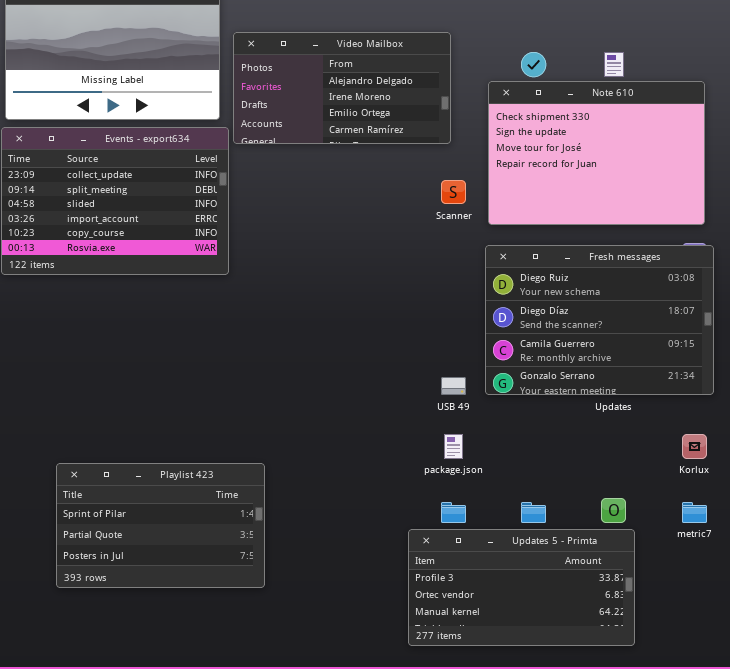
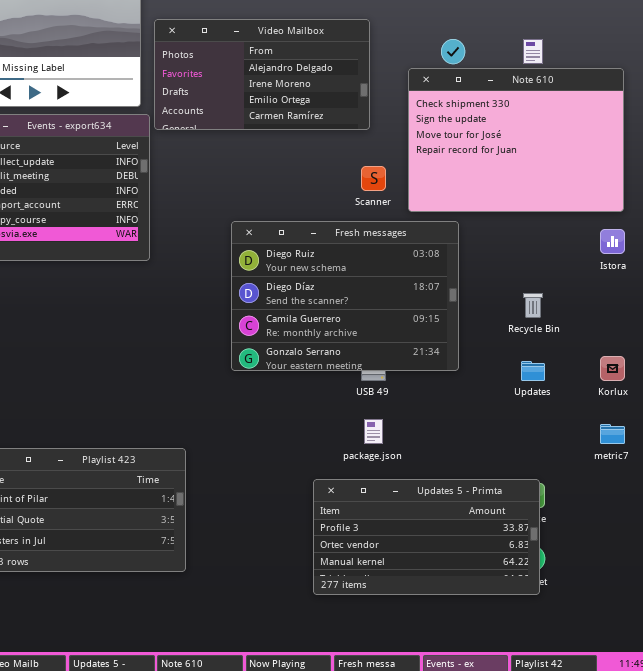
Fresh messages: [485,245,714,395] -> [231,221,459,371], moved
Korlux: [682,434,707,459] -> [600,356,625,381], moved
metric7: [682,502,707,523] -> [600,424,625,444], moved
Updates 5 - Primta: [408,529,635,646] -> [313,479,540,595], moved

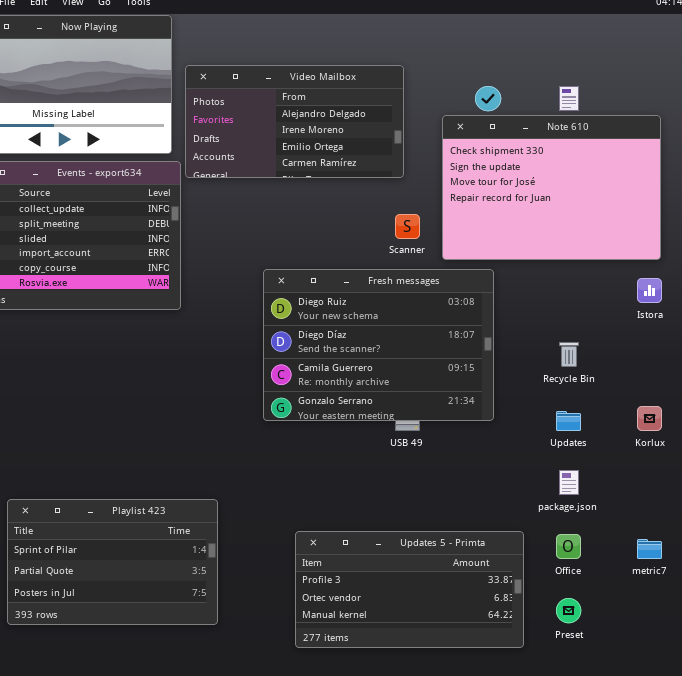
package.json: [364,419,383,444] -> [559,470,579,495], moved
metric7: [600,424,625,444] -> [637,539,662,559], moved
Updates 5 - Primta: [313,479,540,595] -> [295,531,524,648], moved

